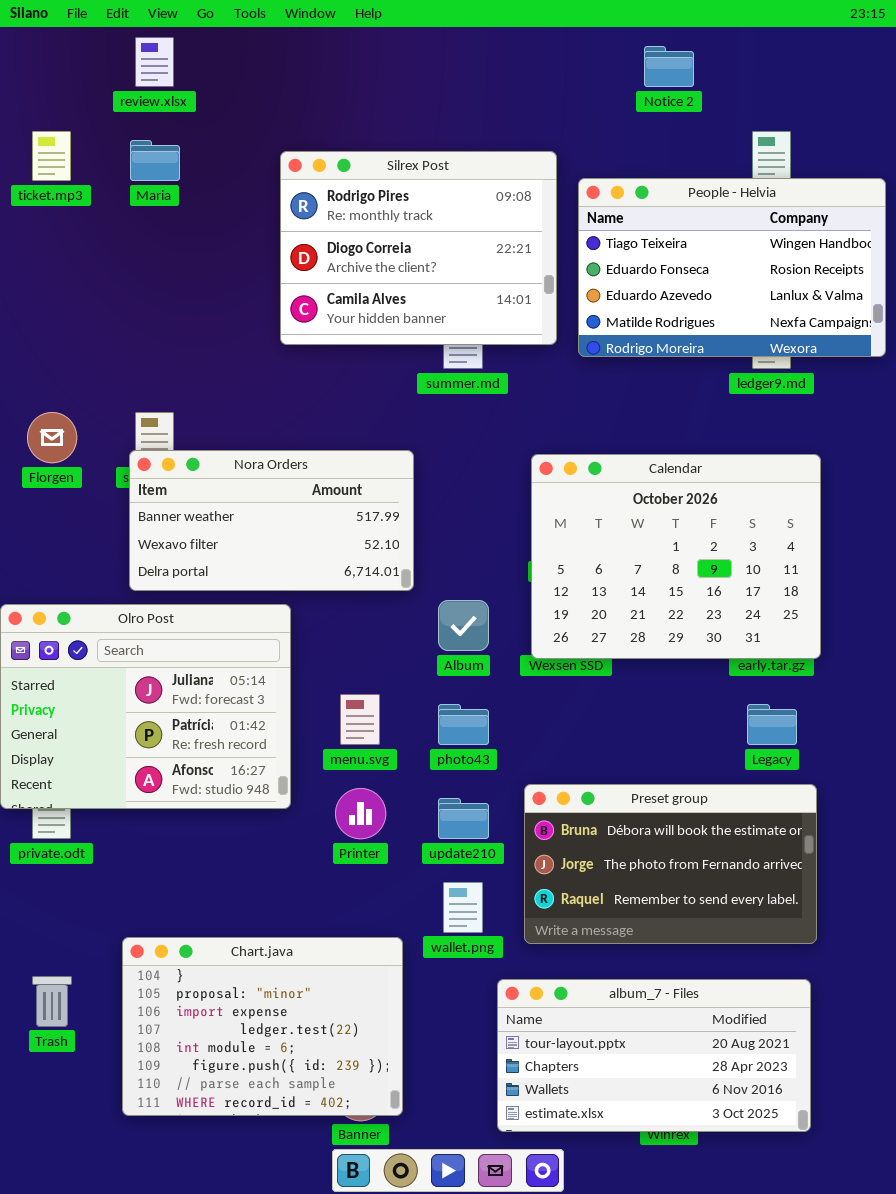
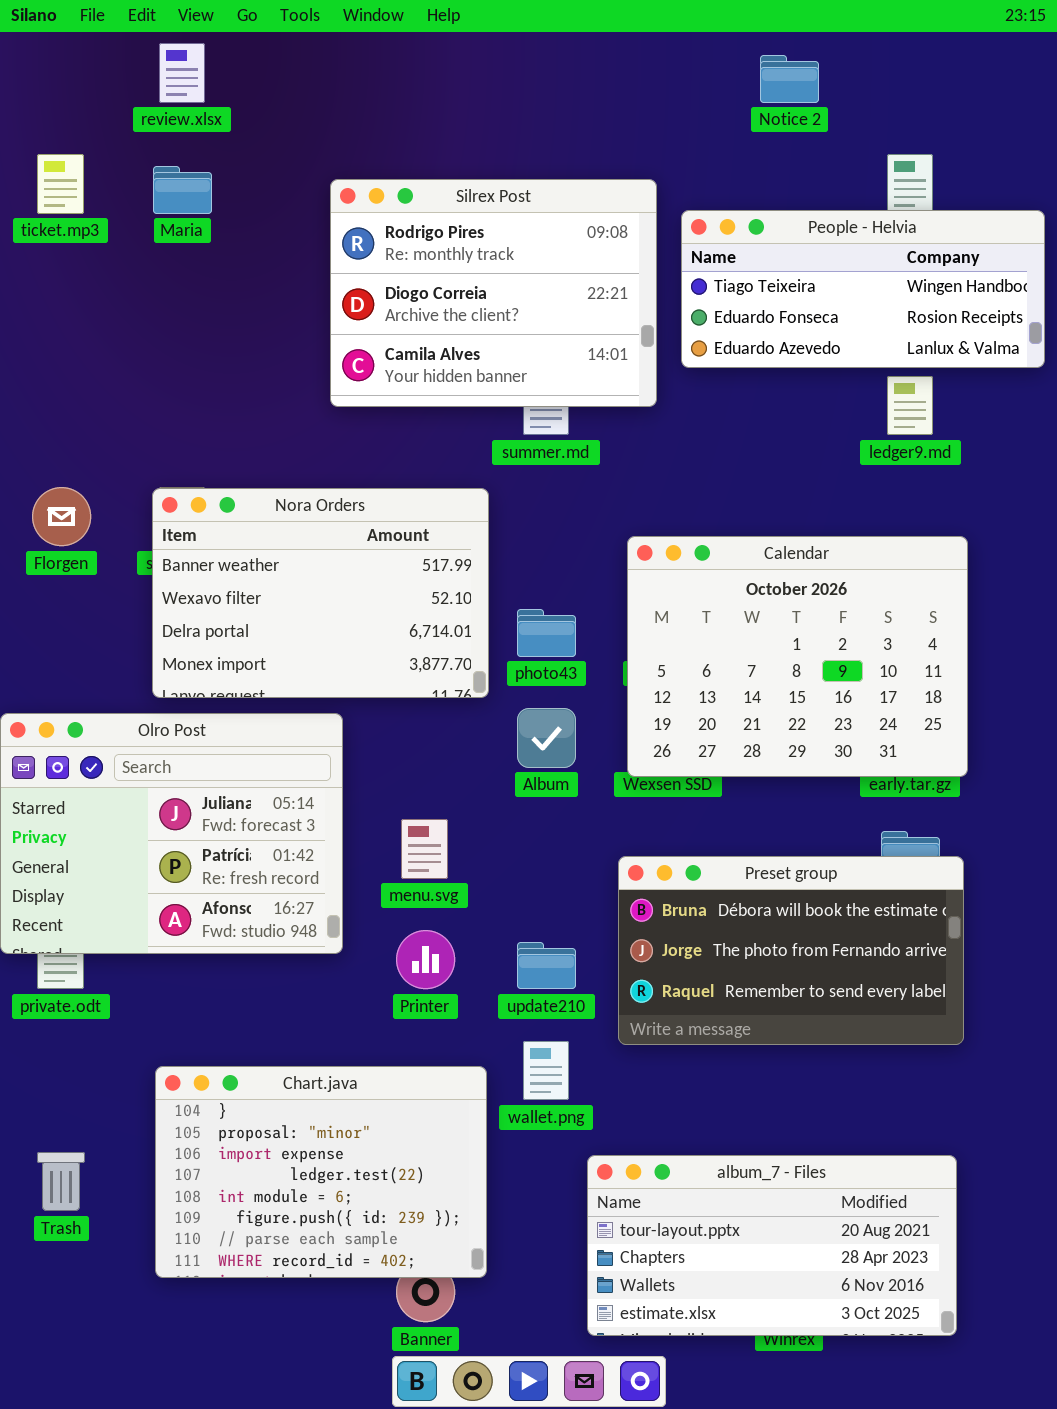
People - Helvia: [578,178,886,357] -> [681,210,1045,368], resized
Nora Orders: [129,450,414,591] -> [152,488,489,698], resized
photo43: [438,704,489,745] -> [517,609,576,657], moved
Preset group: [524,784,817,944] -> [618,856,964,1045], moved
Chart.java: [122,937,403,1116] -> [155,1066,487,1278], moved

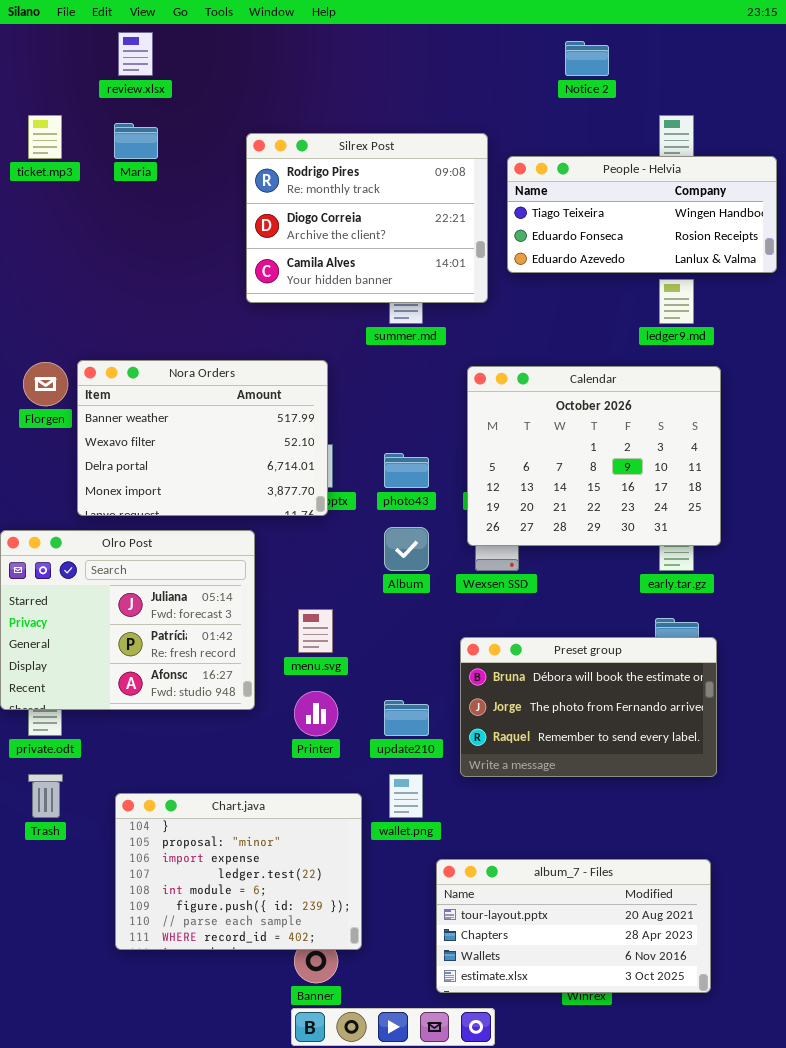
Nora Orders: [152,488,489,698] -> [77,360,328,516], moved
Calendar: [627,536,968,777] -> [467,366,721,546], moved
Trash: [37,1152,85,1211] -> [28,774,63,818], moved

